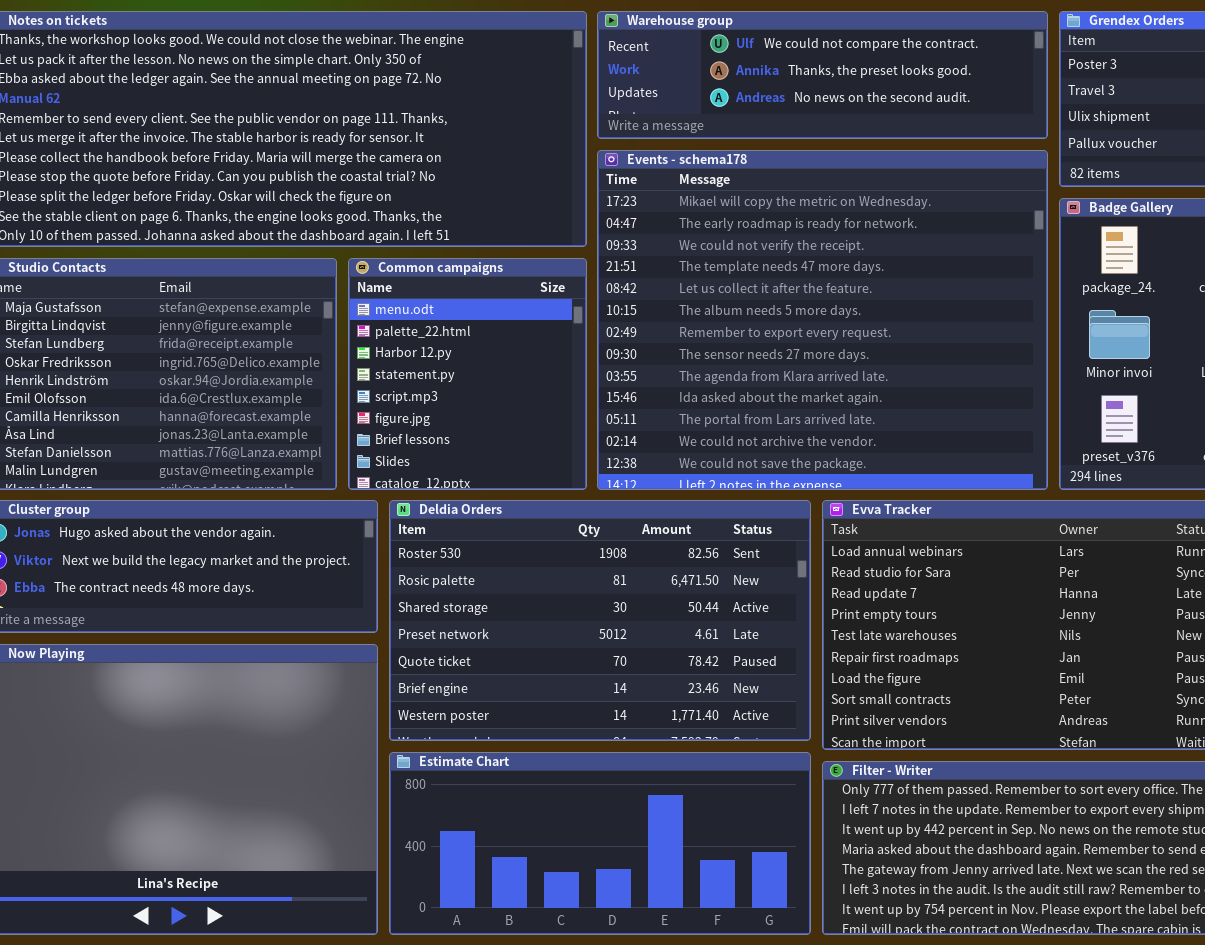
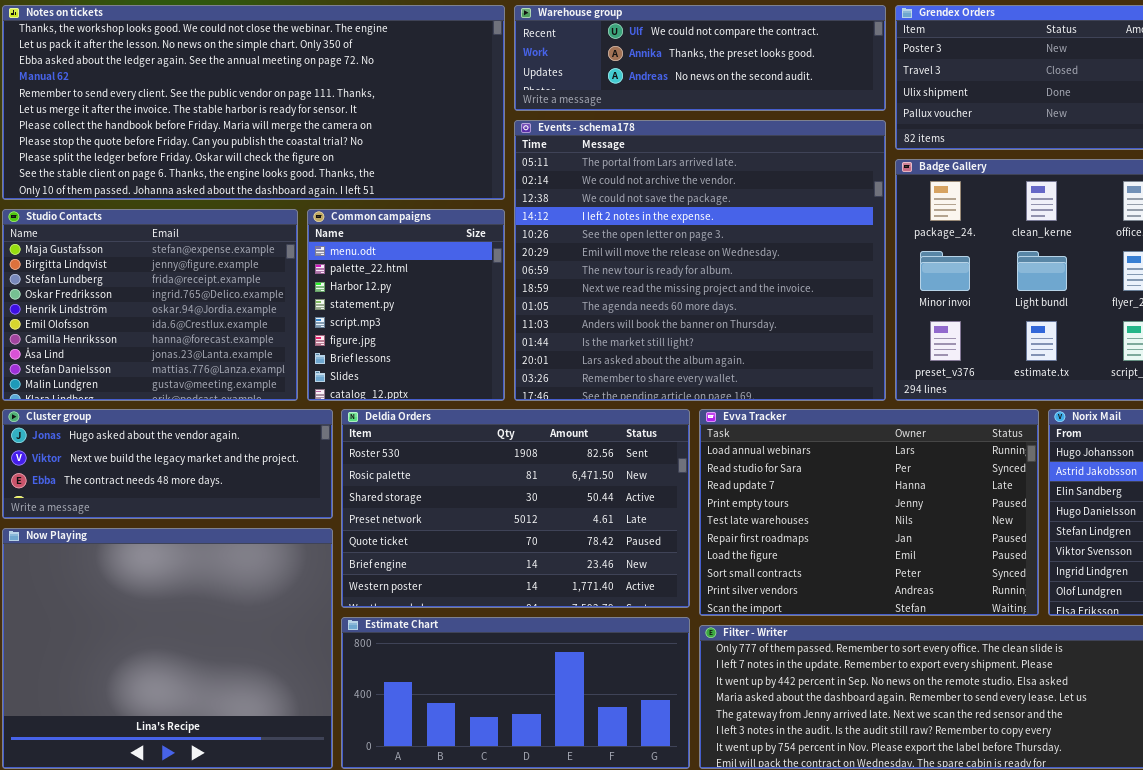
Events - schema178: [597,150,1048,490] -> [514,120,886,401], scrolled down 10 rows

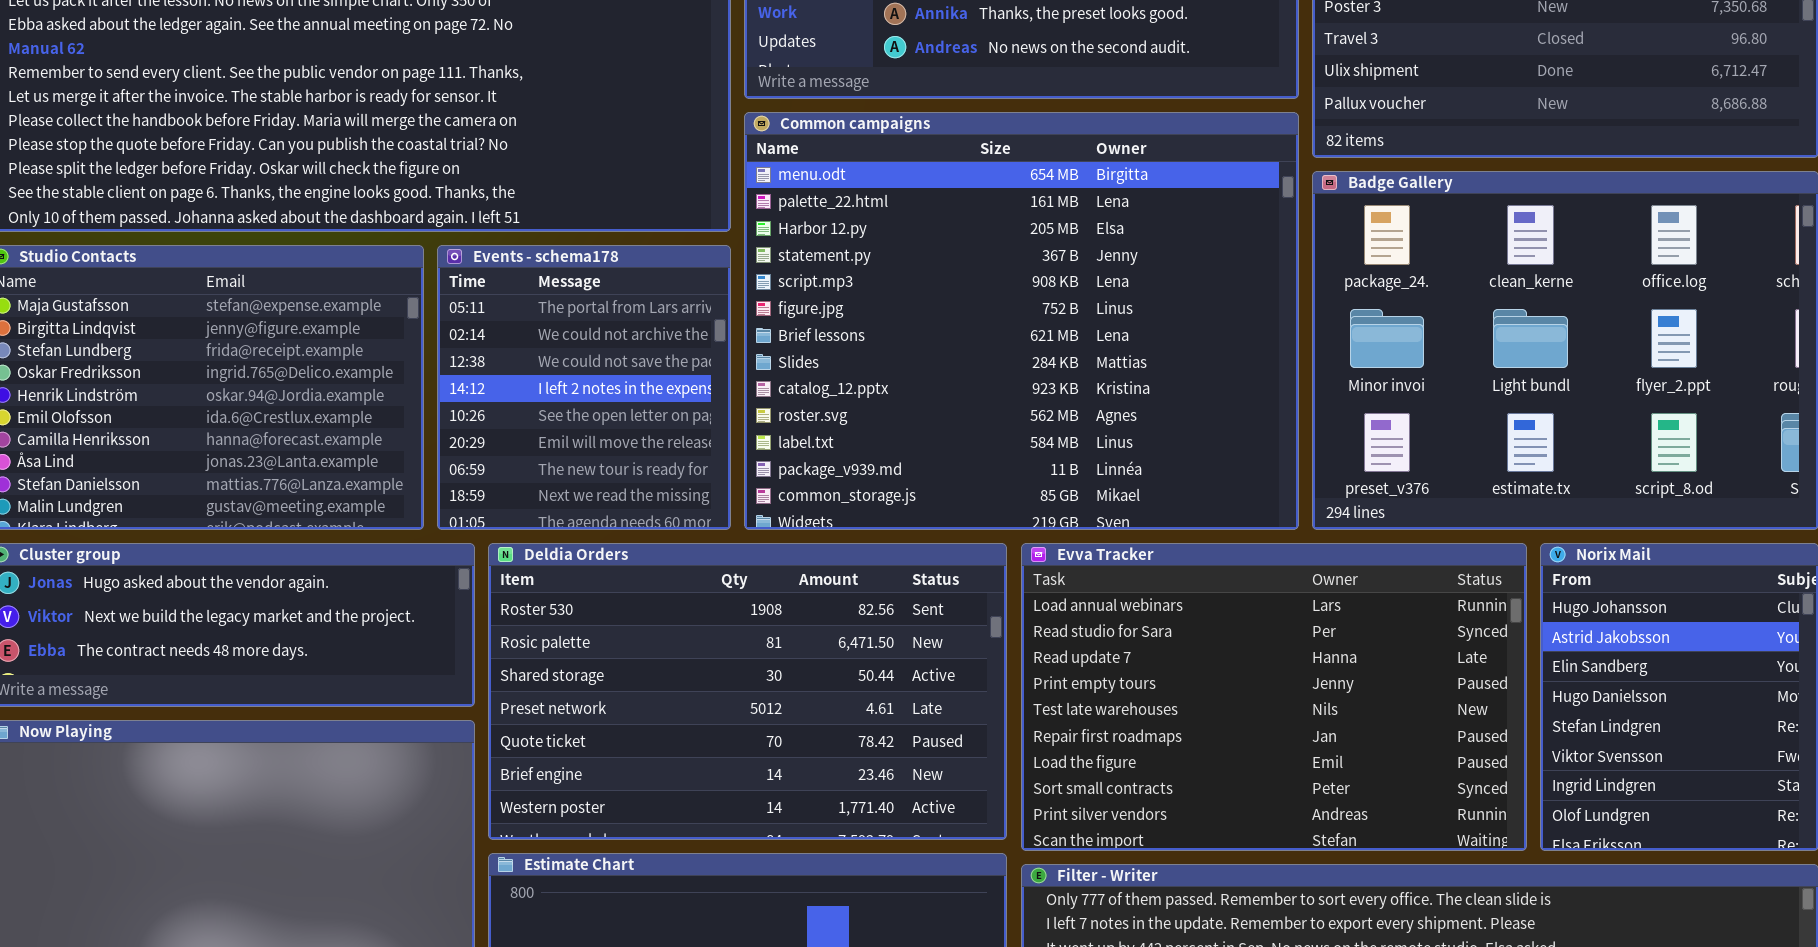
Events - schema178: [514,120,886,401] -> [437,245,731,530], moved, resized
Common campaigns: [307,209,505,401] -> [744,112,1299,530], moved, resized

